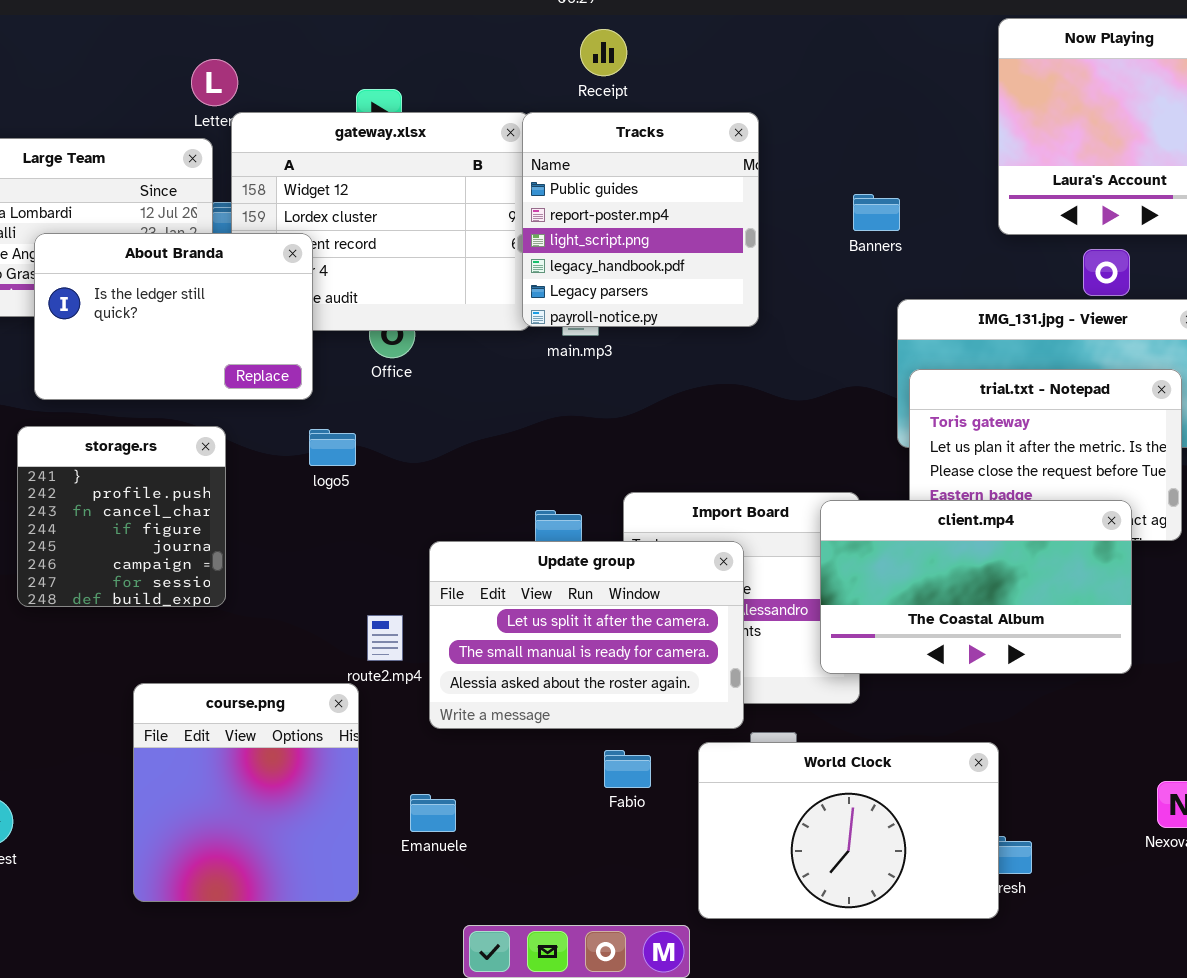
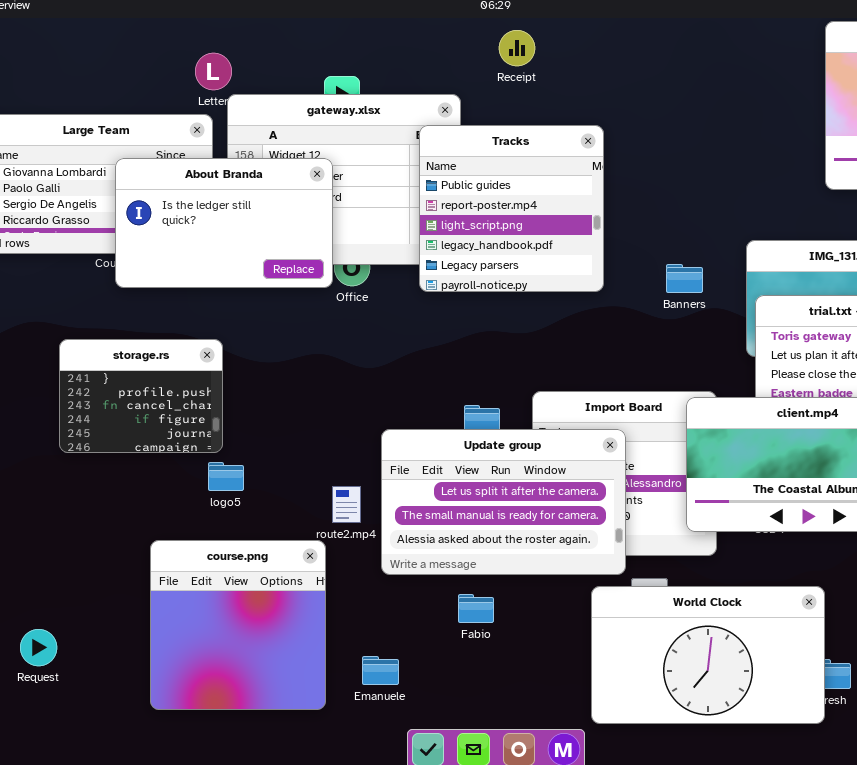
Tracks: [522,112,759,327] -> [419,125,604,292], moved
Banners: [853,194,900,231] -> [666,264,703,293], moved
About Branda: [34,233,313,400] -> [115,158,333,288], moved
storage.rs: [17,426,226,607] -> [59,339,223,453], resized
logo5: [309,429,356,466] -> [208,462,244,491], moved
Fabio: [604,750,651,788] -> [458,594,494,623], moved
Emanuele: [410,794,456,832] -> [362,656,399,685], moved

